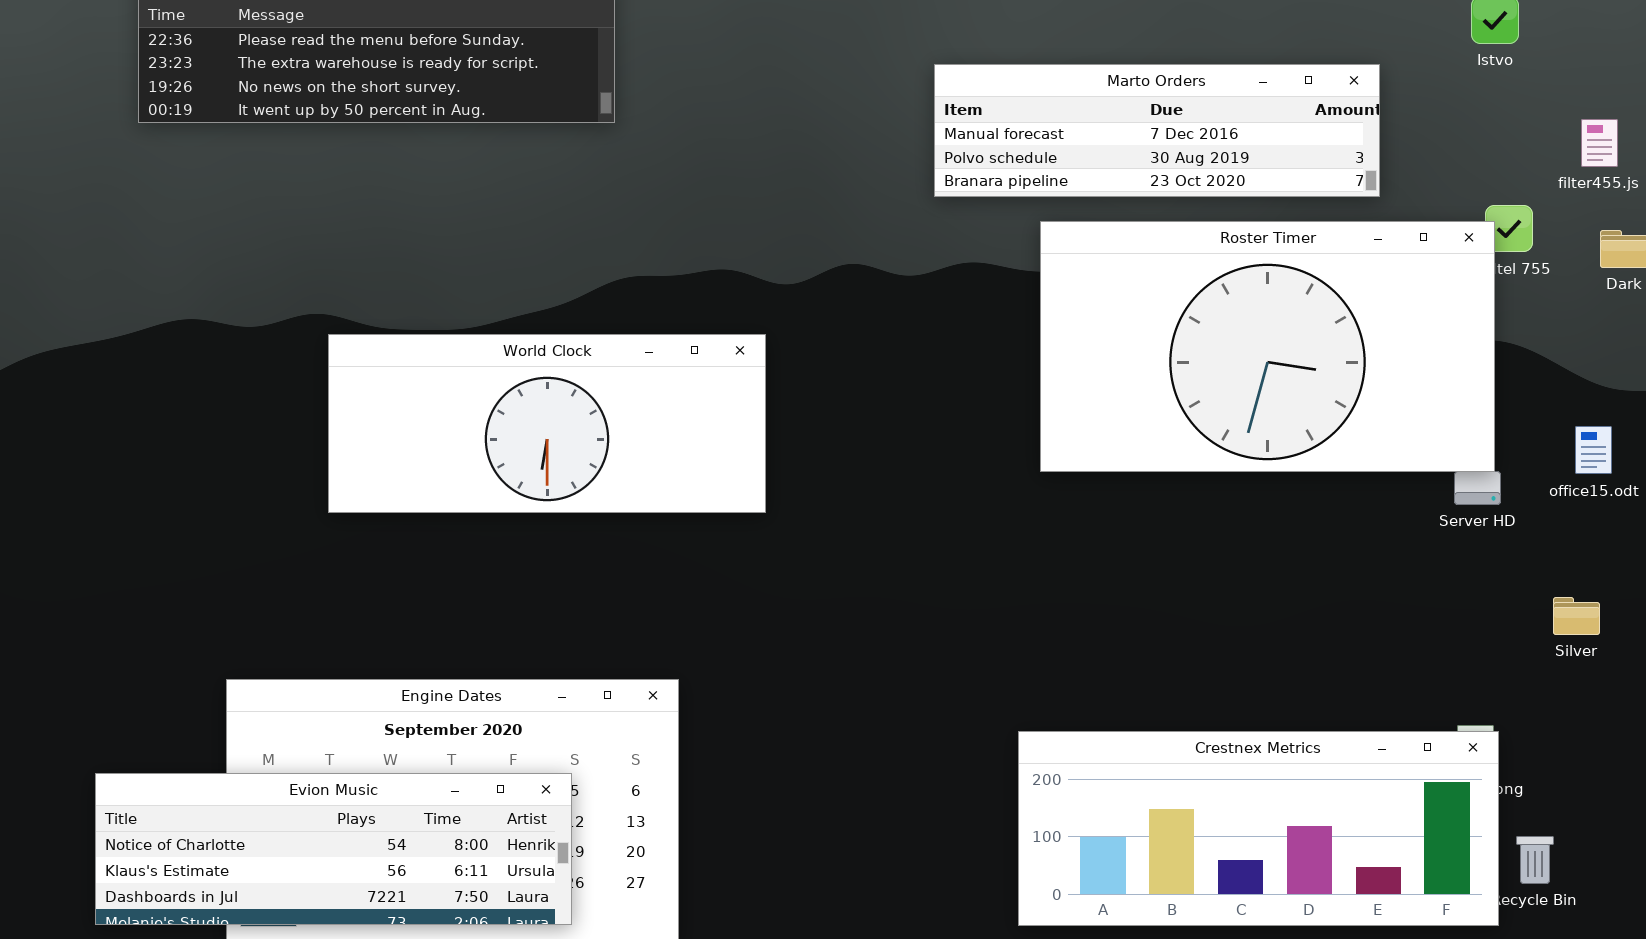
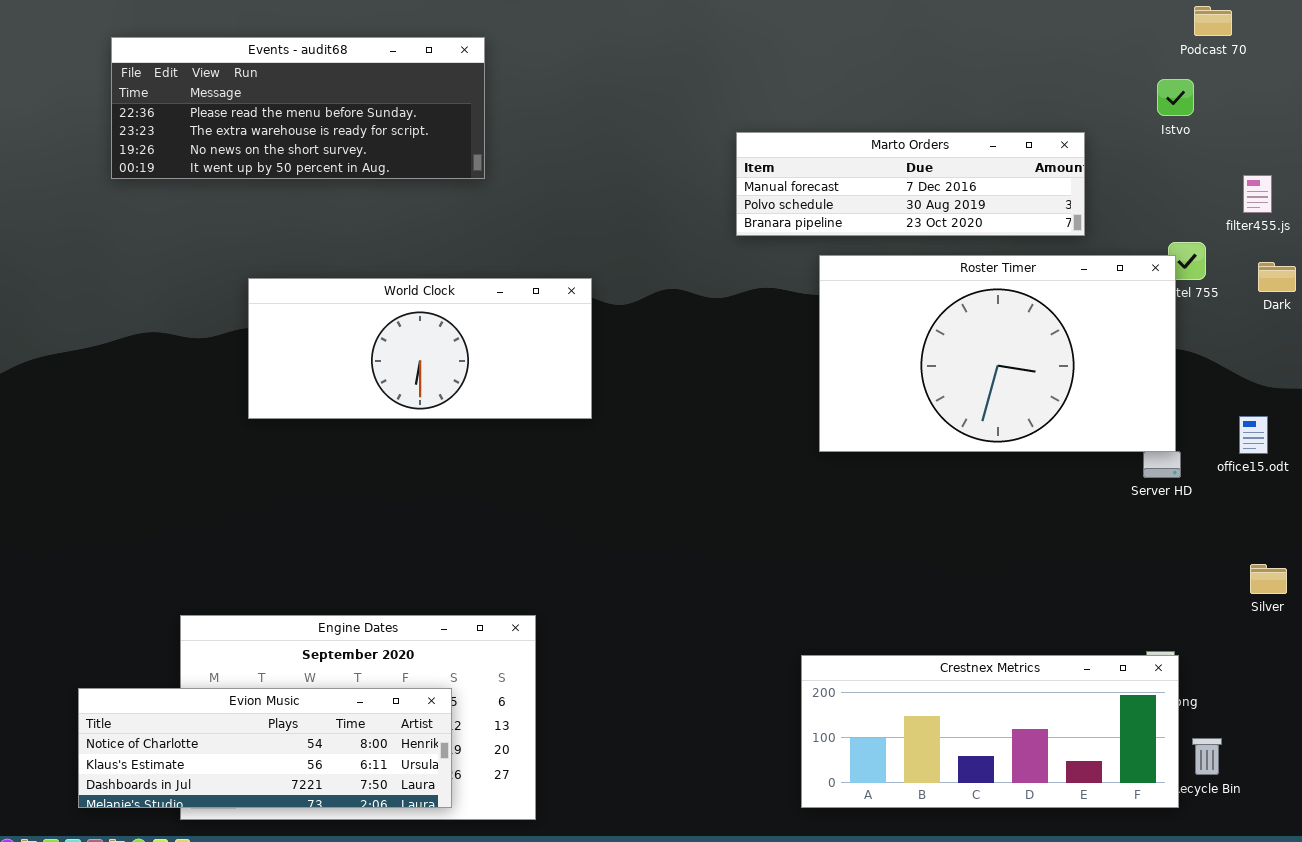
World Clock: [328,334,766,513] -> [248,278,592,419], moved
Silver: [1553,597,1600,635] -> [1250,564,1287,594], moved

